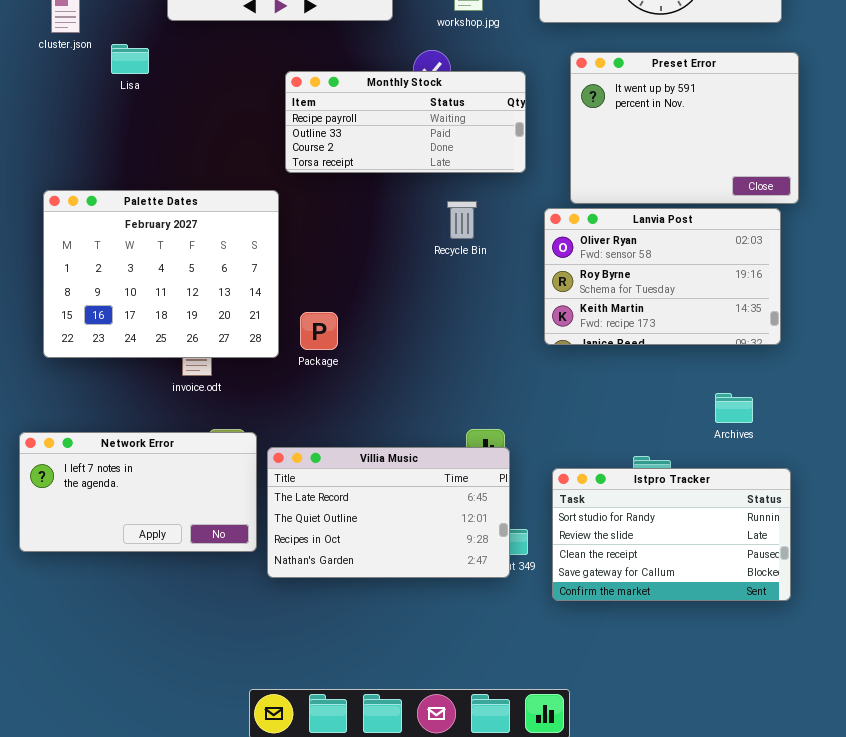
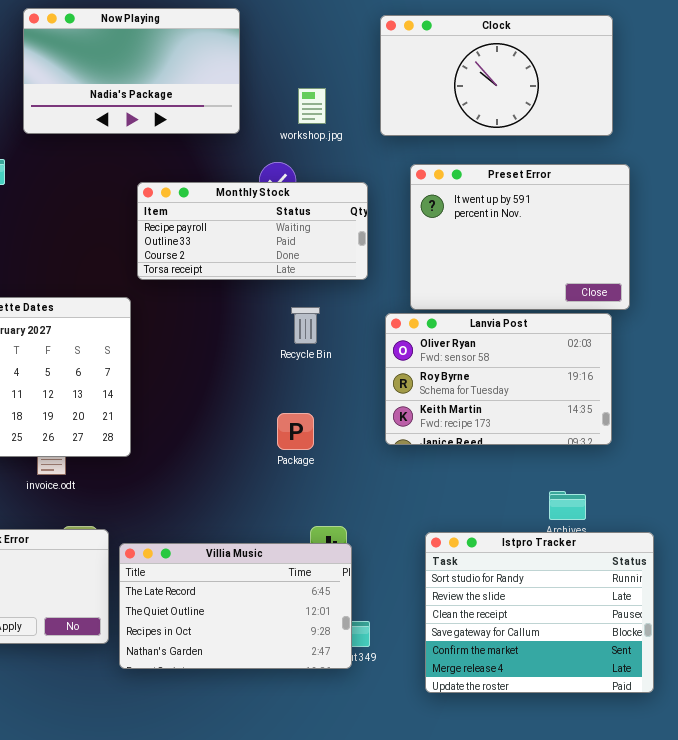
Package: [300,312,338,350] -> [277,413,314,450], moved
Istpro Tracker: [552,468,791,601] -> [425,532,654,693], moved, resized

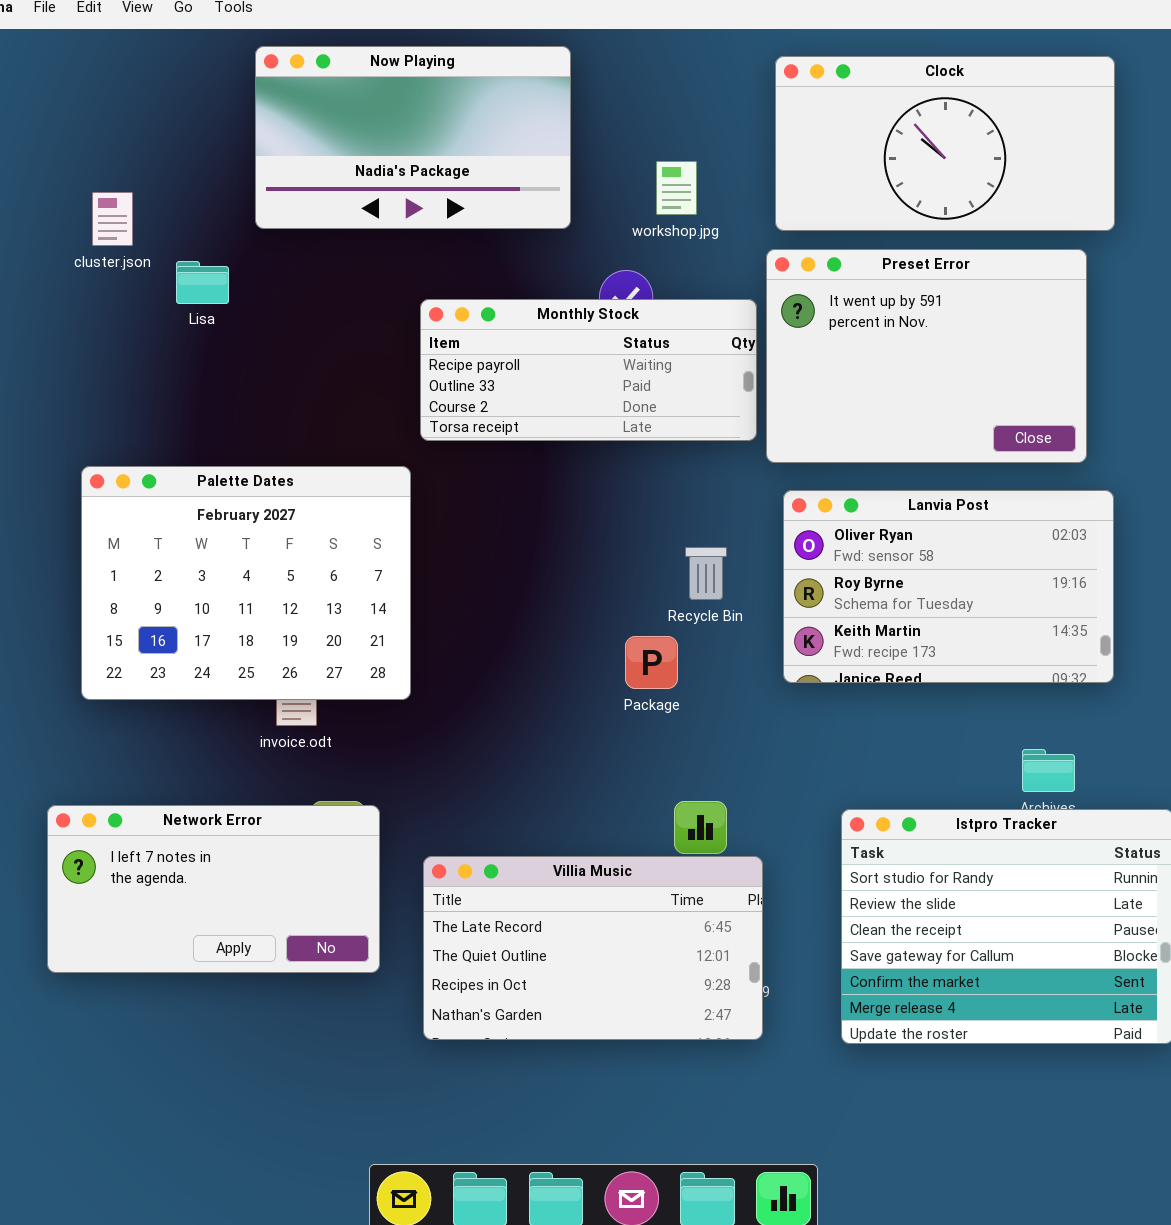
Preset Error: [410,164,630,310] -> [766,249,1087,463], moved
Recycle Bin: [291,307,320,344] -> [685,547,727,600], moved
Villia Music: [119,543,352,669] -> [423,856,763,1040], moved

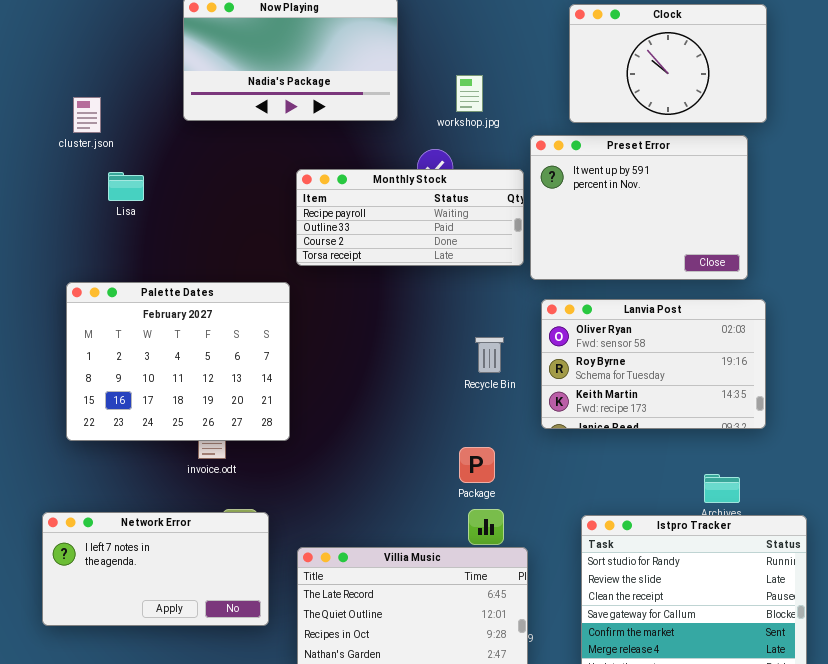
Clock: [775,56,1115,231] -> [569,4,767,123], resized
Lisa: [176,261,229,304] -> [108,172,144,201], moved
Package: [625,636,678,689] -> [459,447,495,483], moved

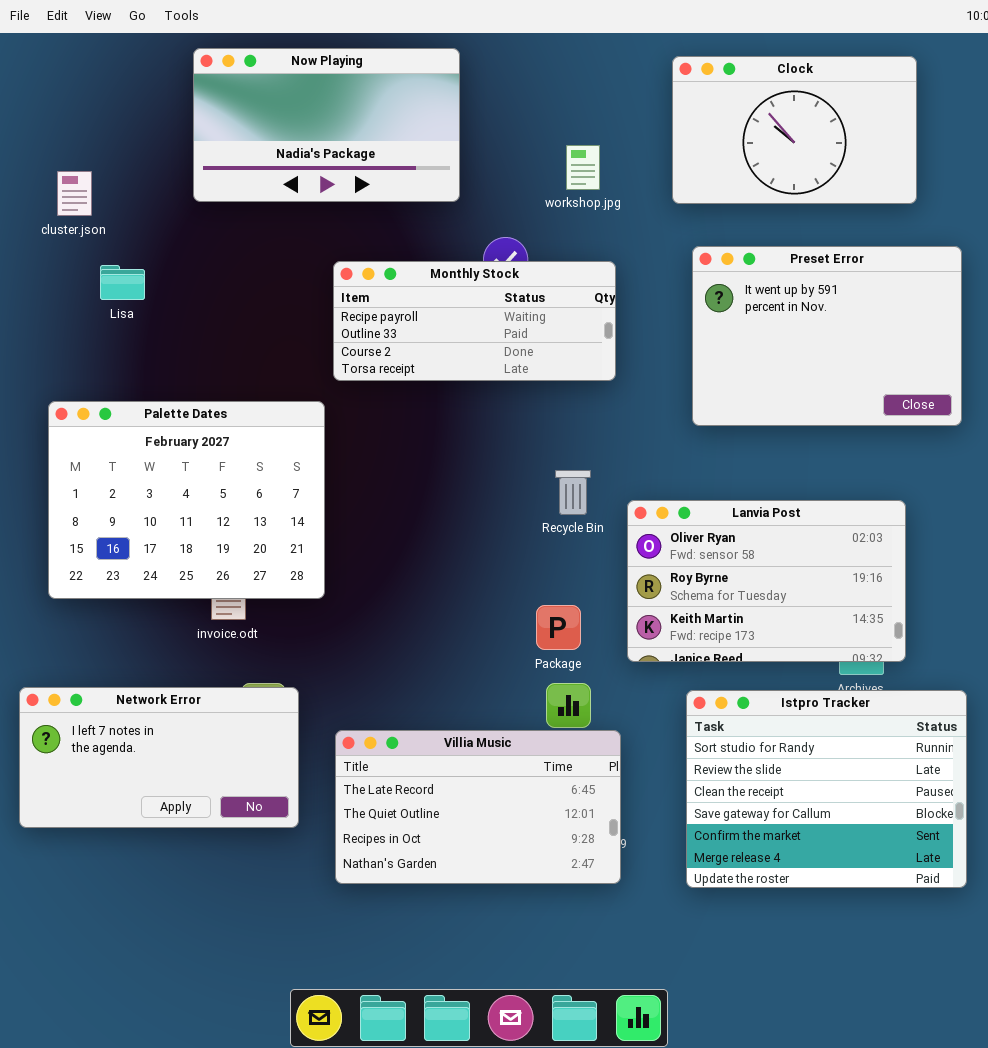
workshop.jpg: [456,75,483,112] -> [566,145,600,190], moved
Preset Error: [530,135,748,280] -> [692,246,962,426], moved
Lanvia Post: [541,299,766,429] -> [627,500,906,662], moved

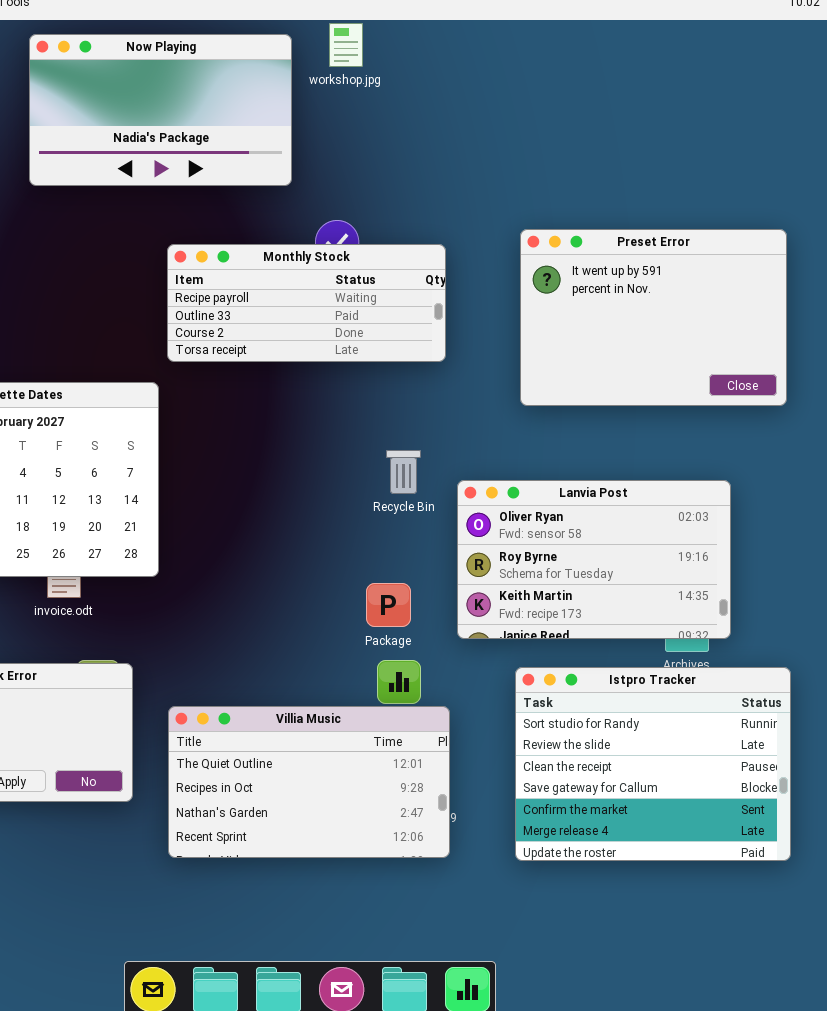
Clock: [672,56,917,204] -> none, closed
workshop.jpg: [566,145,600,190] -> [329,23,363,67], moved
Villia Music: [335,730,621,884] -> [168,706,450,858], scrolled down 1 row

